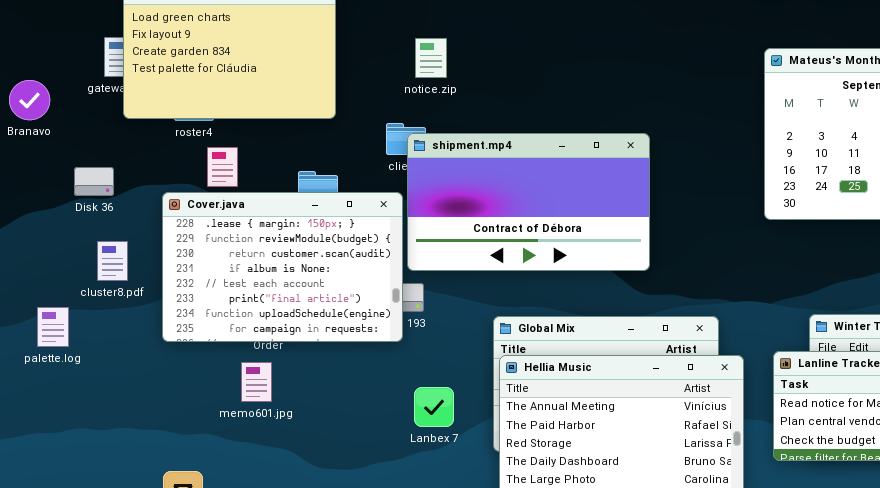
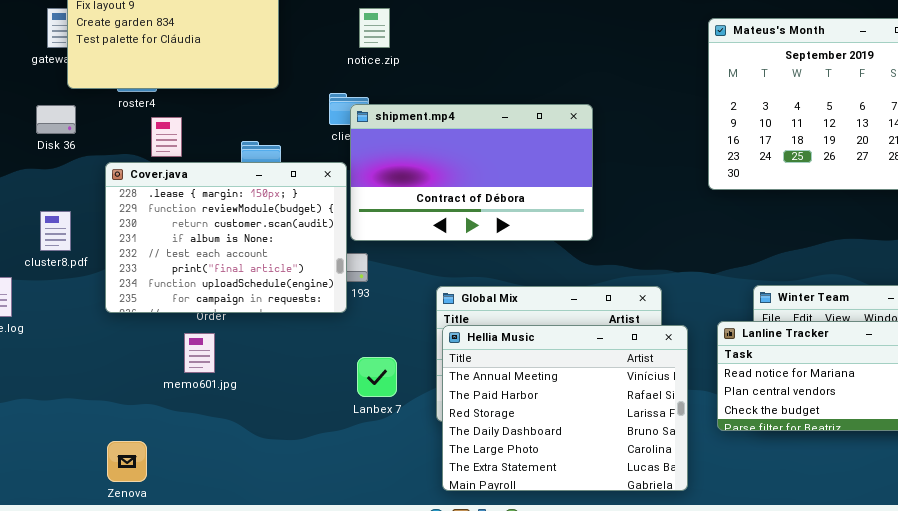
Disk 36: [74,167,114,196] -> [36,105,76,134], moved

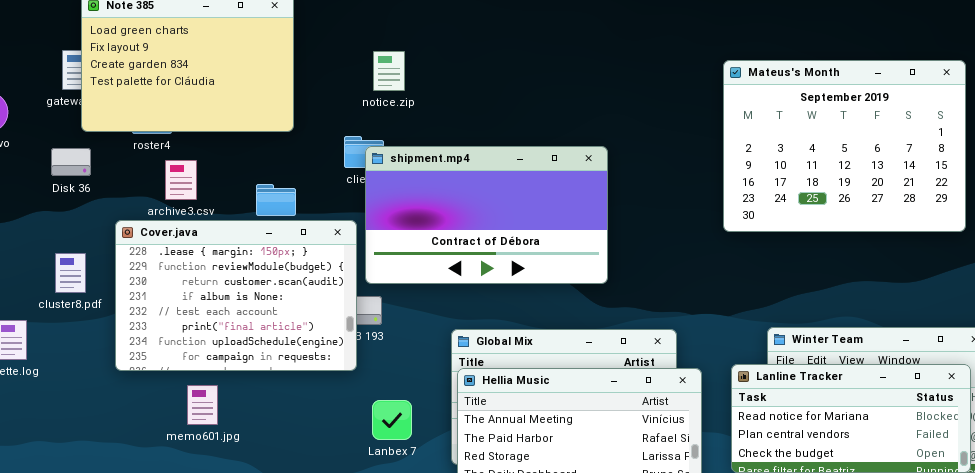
Cover.java: [105,162,347,313] -> [115,220,357,371], moved
memo601.jpg: [184,333,215,373] -> [187,385,218,425], moved

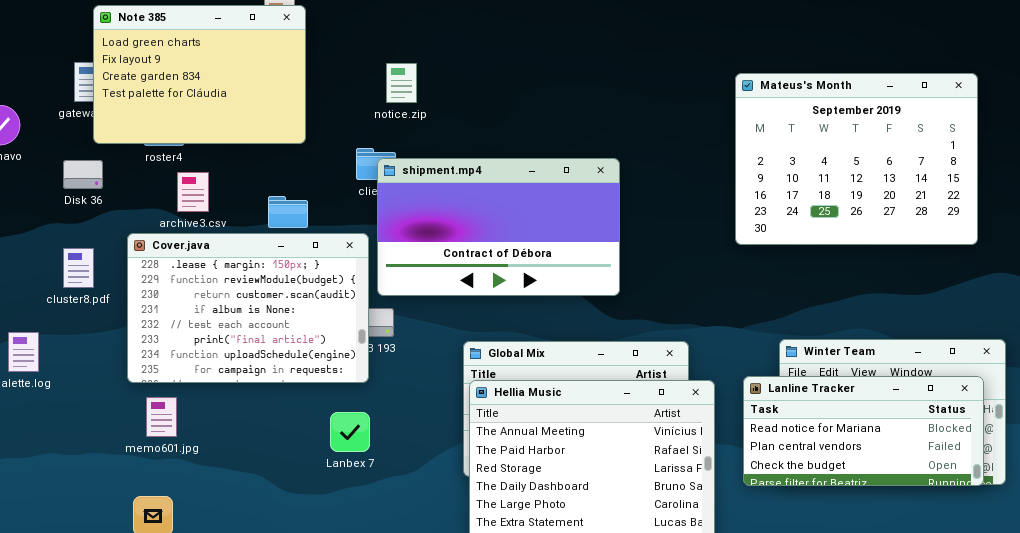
cluster8.pdf: [55,253,86,293] -> [63,248,94,288], moved
memo601.jpg: [187,385,218,425] -> [146,397,177,437], moved
Lanbex 7: [372,400,412,440] -> [330,412,370,452], moved

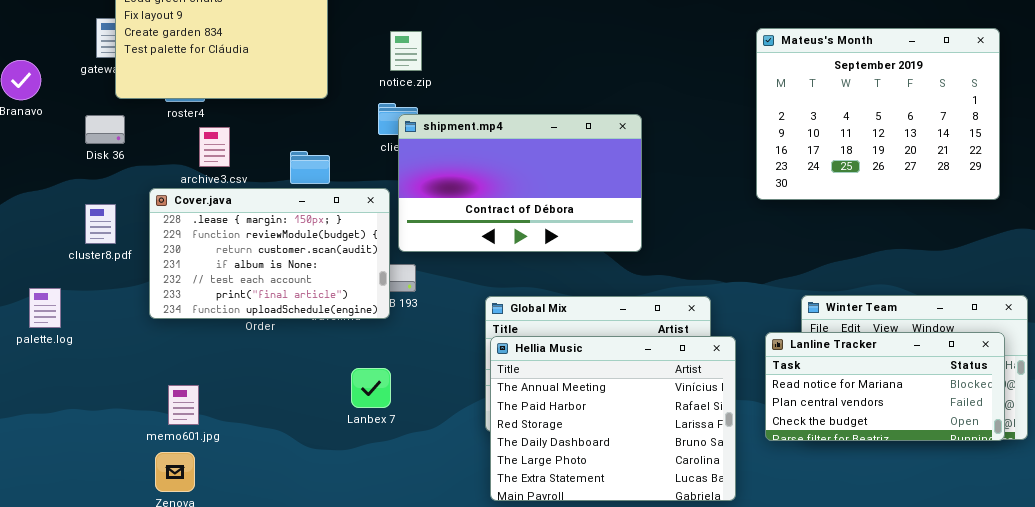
notice.zip: [386,63,417,103] -> [390,31,422,71], moved
Cover.java: [127,233,369,383] -> [149,188,390,319], resized
memo601.jpg: [146,397,177,437] -> [168,385,199,425], moved

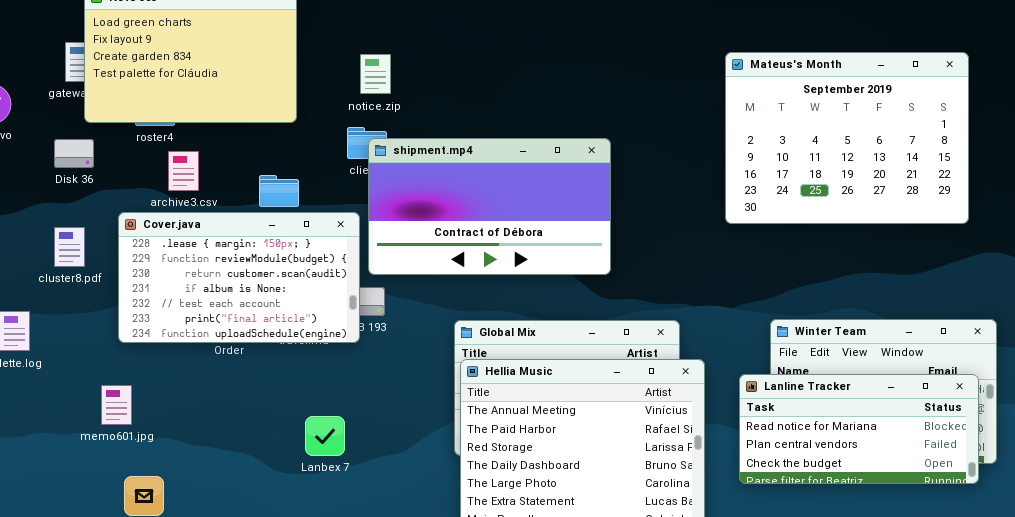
Lanline Tracker: [765,332,1005,441] -> [739,374,979,484], moved
Lanbex 7: [351,368,391,408] -> [305,416,345,456], moved
memo601.jpg: [168,385,199,425] -> [101,385,132,425], moved

